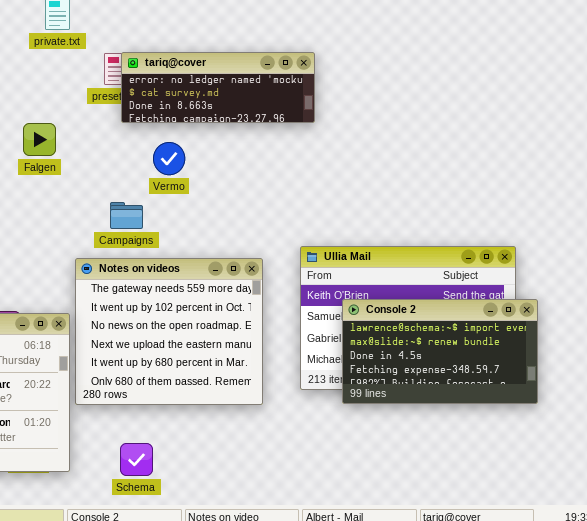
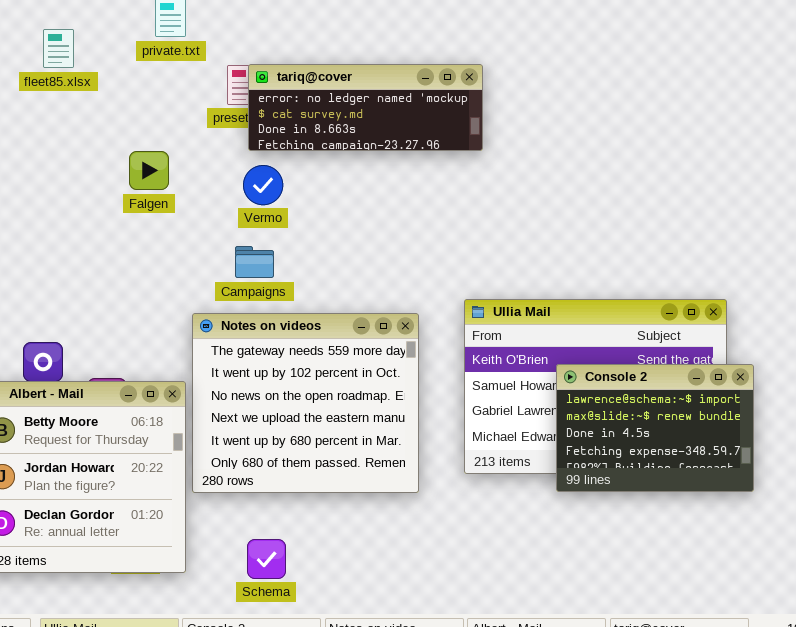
Vermo: [153,142,185,175] -> [243,165,283,205], moved
Console 2: [342,299,538,404] -> [556,364,754,492], resized

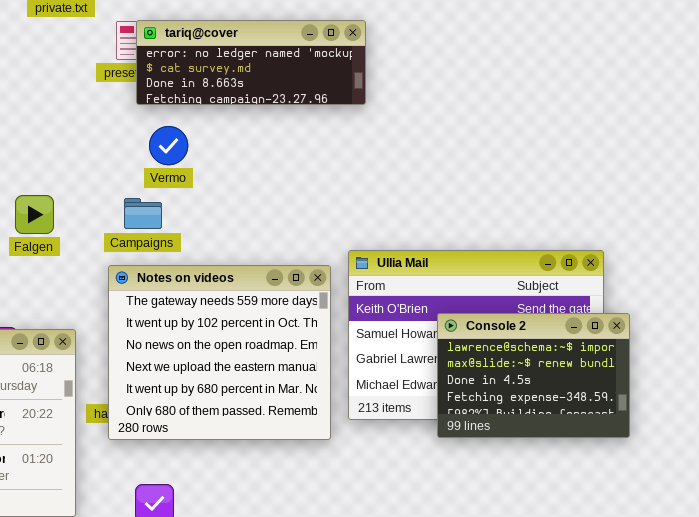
Falgen: [129,151,169,190] -> [15,195,54,234], moved
Vermo: [243,165,283,205] -> [149,126,188,165], moved
Notes on videos: [192,313,419,493] -> [108,265,331,440], moved

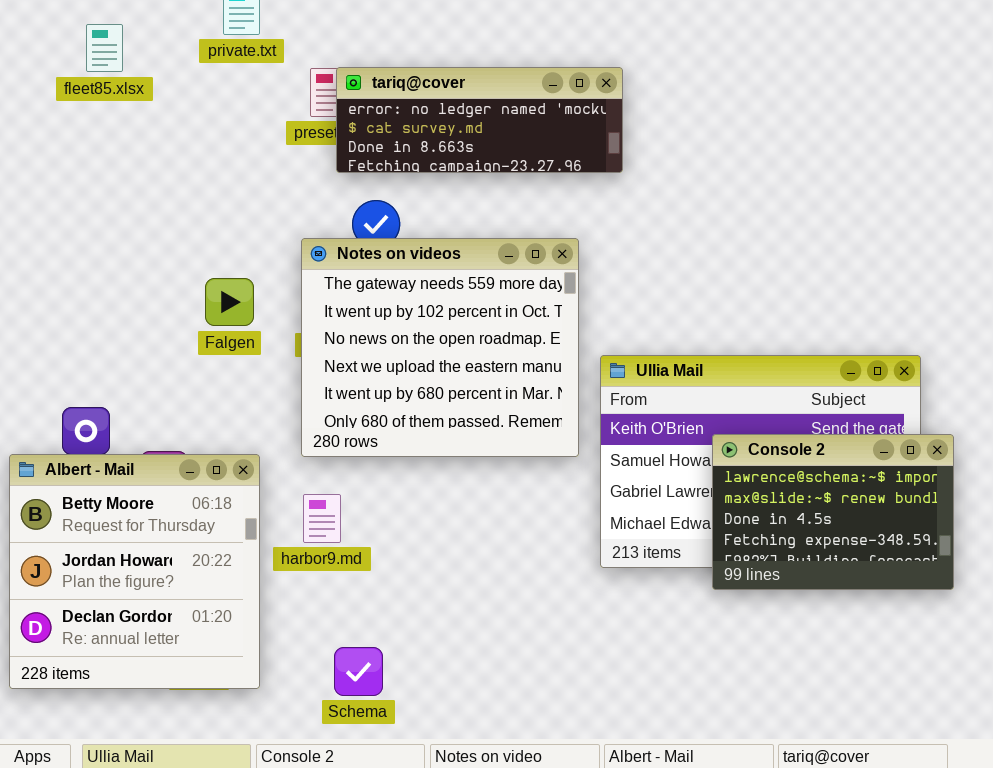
Falgen: [15,195,54,234] -> [205,278,254,326], moved
Notes on videos: [108,265,331,440] -> [301,238,579,457], moved

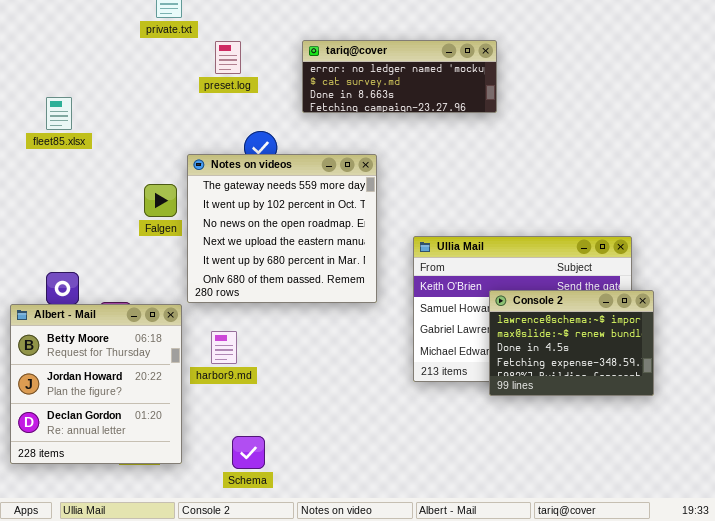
fleet85.xlsx: [86,24,123,72] -> [46,97,72,130], moved
tariq@cover: [336,67,623,173] -> [302,40,497,113], moved
Notes on videos: [301,238,579,457] -> [187,154,377,303], moved

